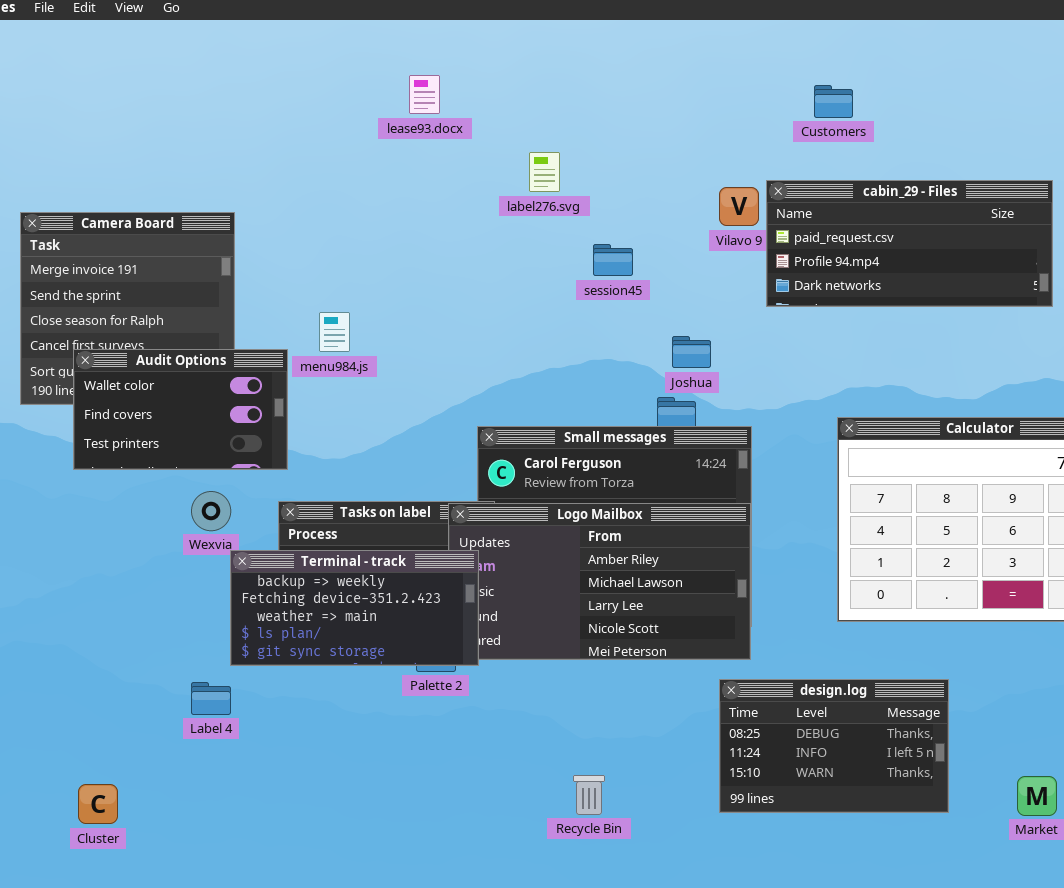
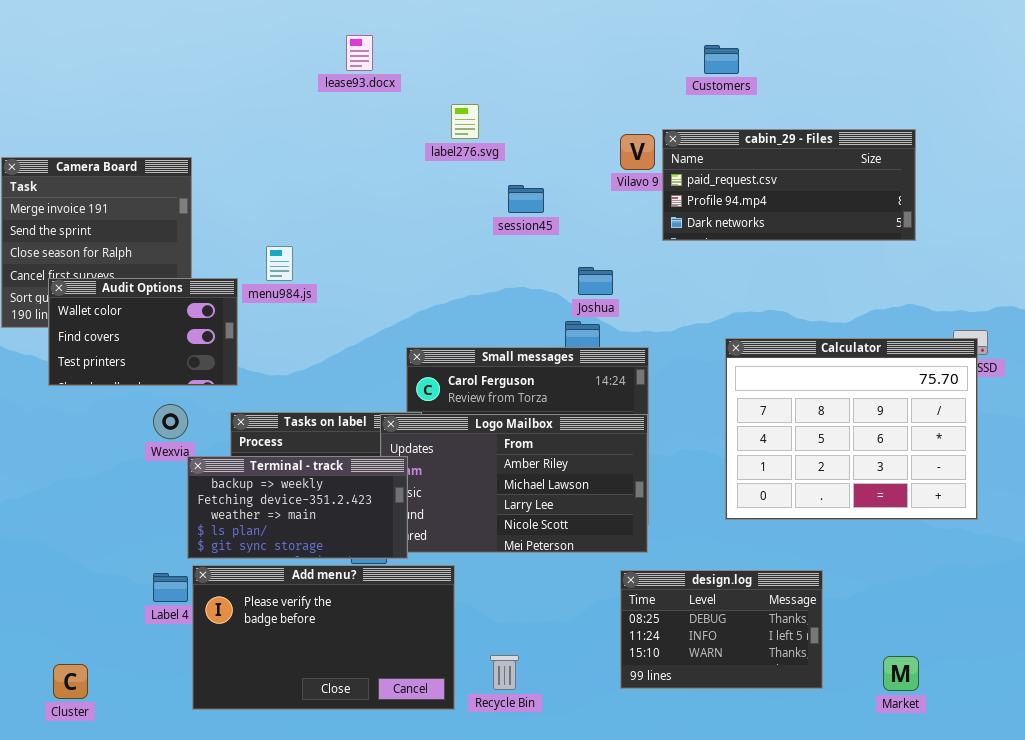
Add menu?: none -> [192,565,455,710], opened

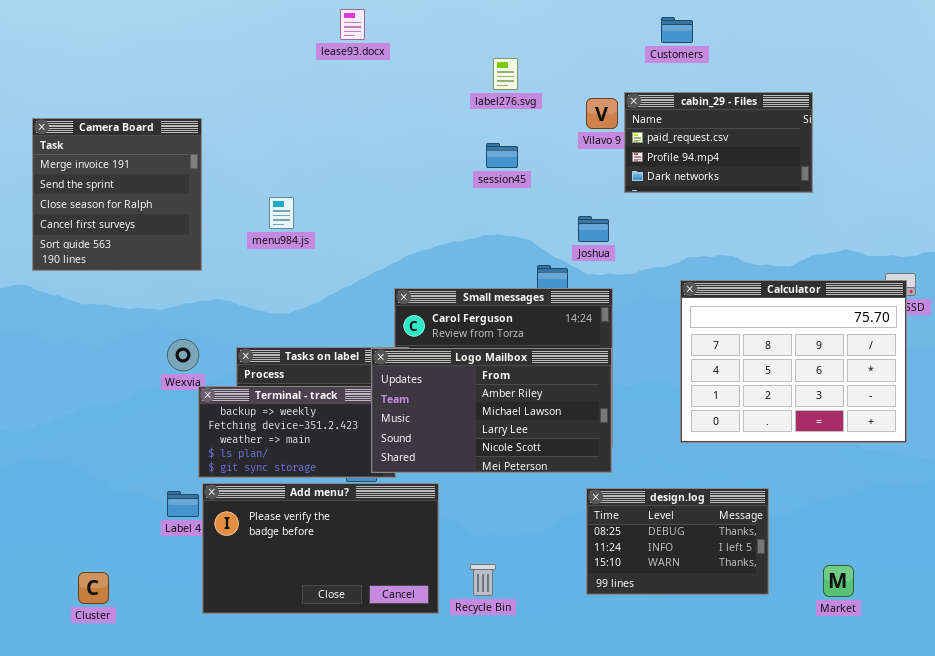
label276.svg: [451,104,479,139] -> [493,58,518,90], moved
cabin_29 - Files: [662,129,916,241] -> [624,92,813,193], resized
Joshua: [578,267,613,295] -> [578,216,609,242], moved
Audit Options: [48,278,238,386] -> none, closed
Logo Mailbox: [380,414,648,553] -> [371,348,612,473], raised

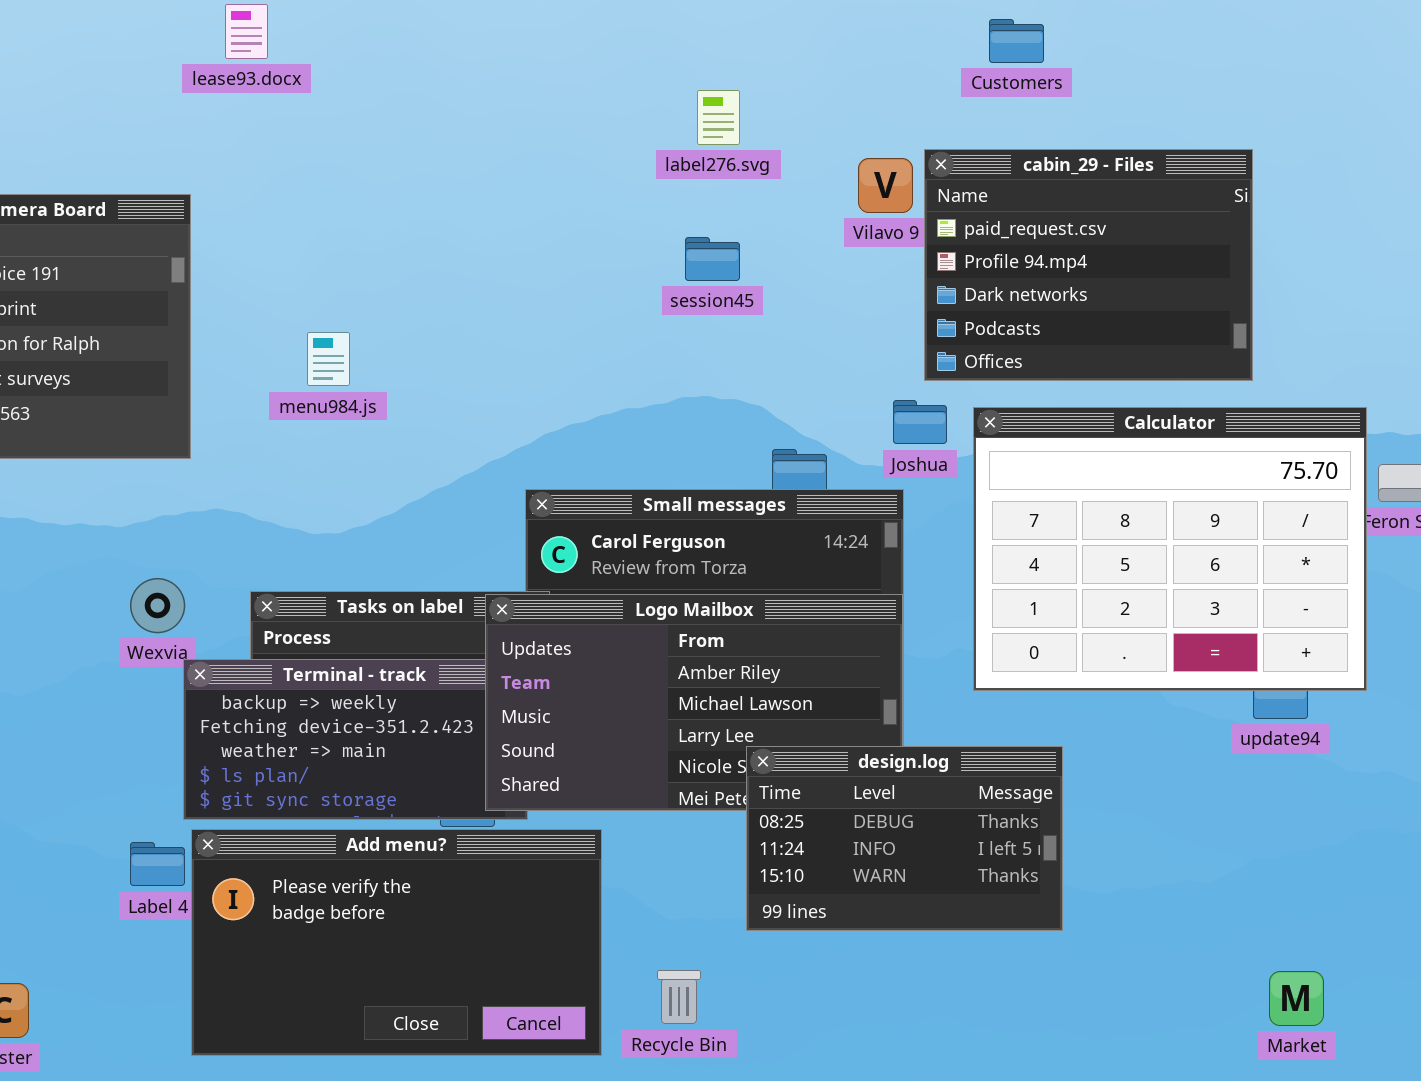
lease93.docx: [340,9,365,40] -> [225,4,268,59], moved
cabin_29 - Files: [624,92,813,193] -> [924,149,1253,381], resized
Joshua: [578,216,609,242] -> [893,400,947,444], moved
Calculator: [680,280,907,443] -> [973,407,1367,691], moved
design.log: [586,488,769,595] -> [746,746,1063,931], moved

